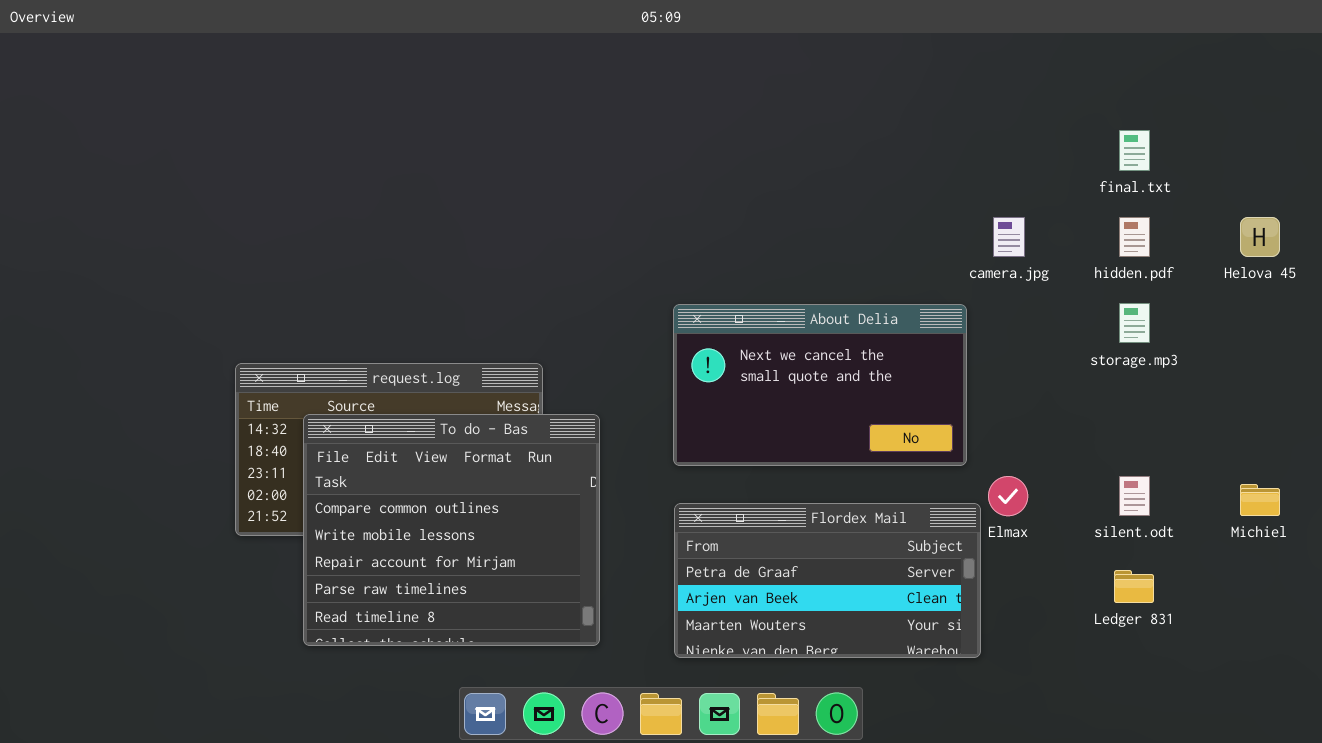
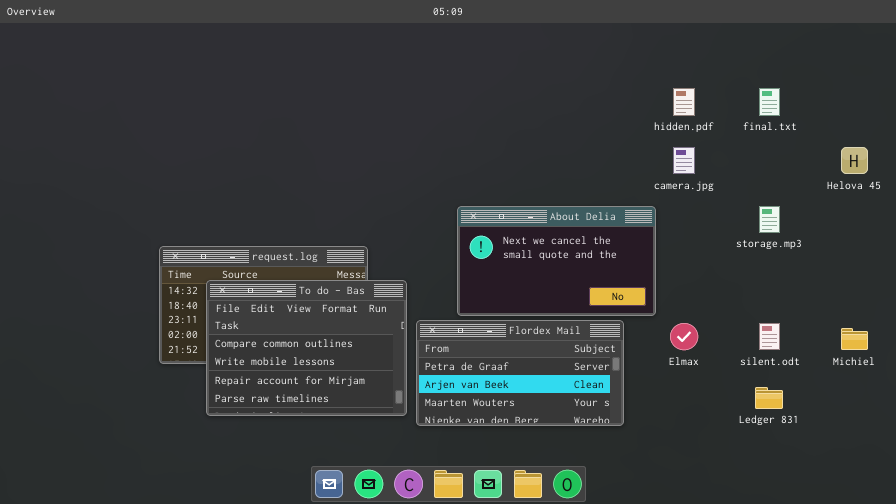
hidden.pdf: [1119,217,1150,257] -> [673,88,695,116], moved
To do - Bas: [303,414,600,646] -> [206,280,407,416], resized
Flordex Mail: [674,503,981,658] -> [416,320,624,426], moved

